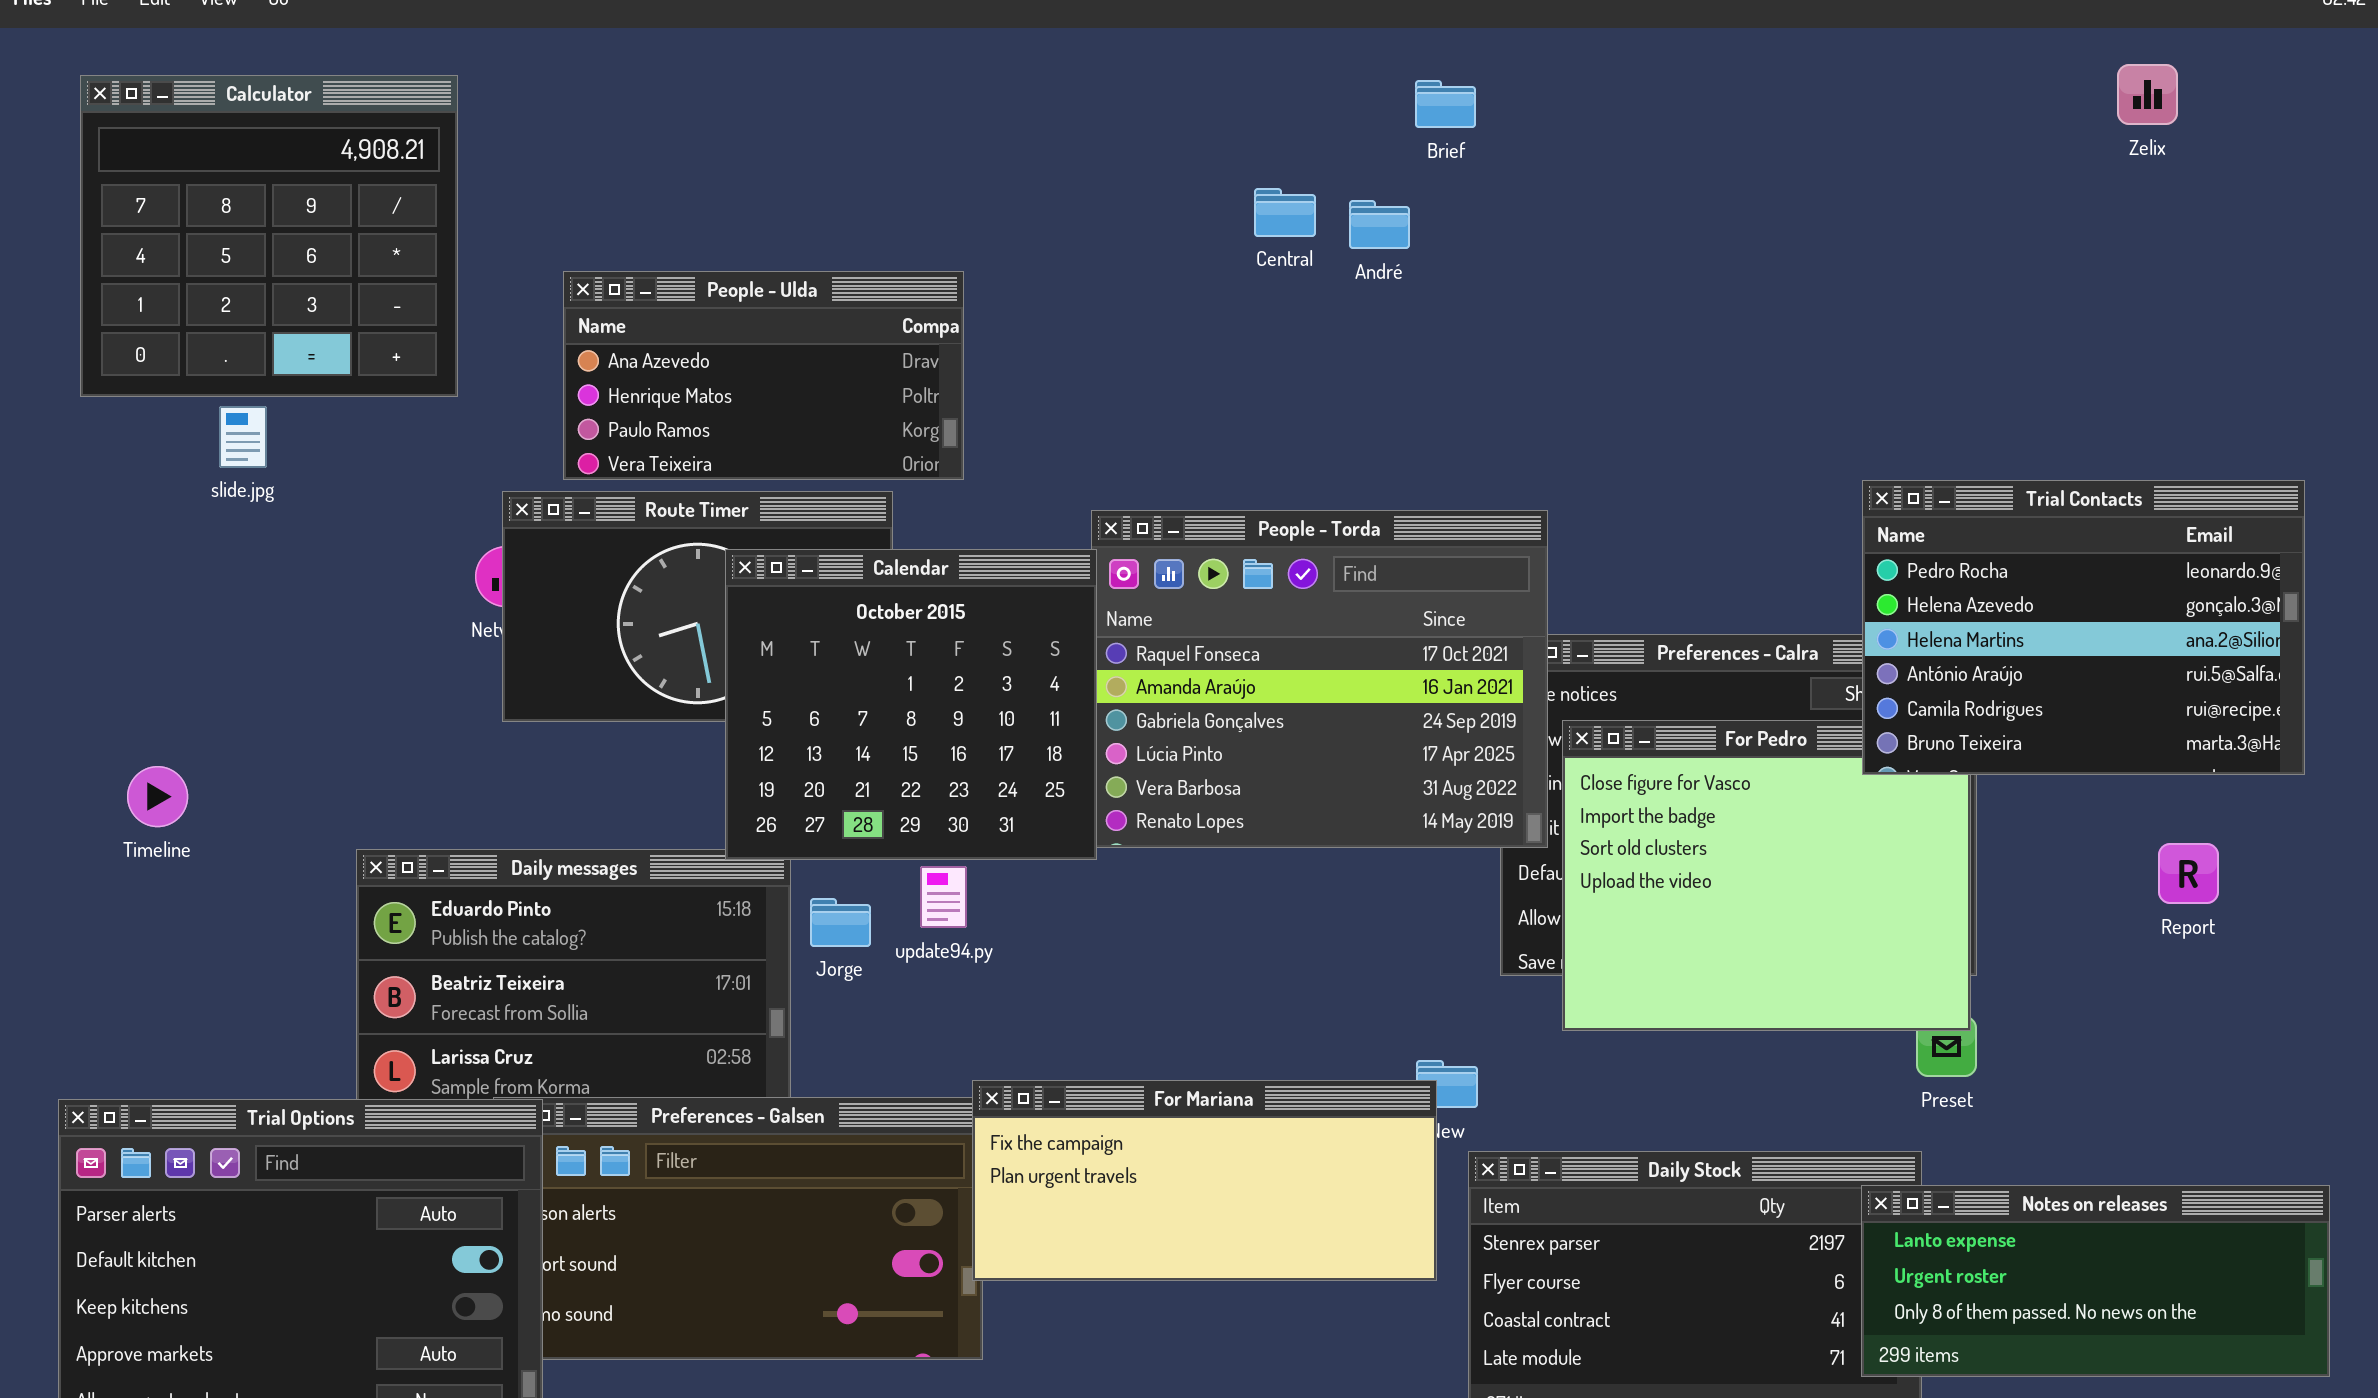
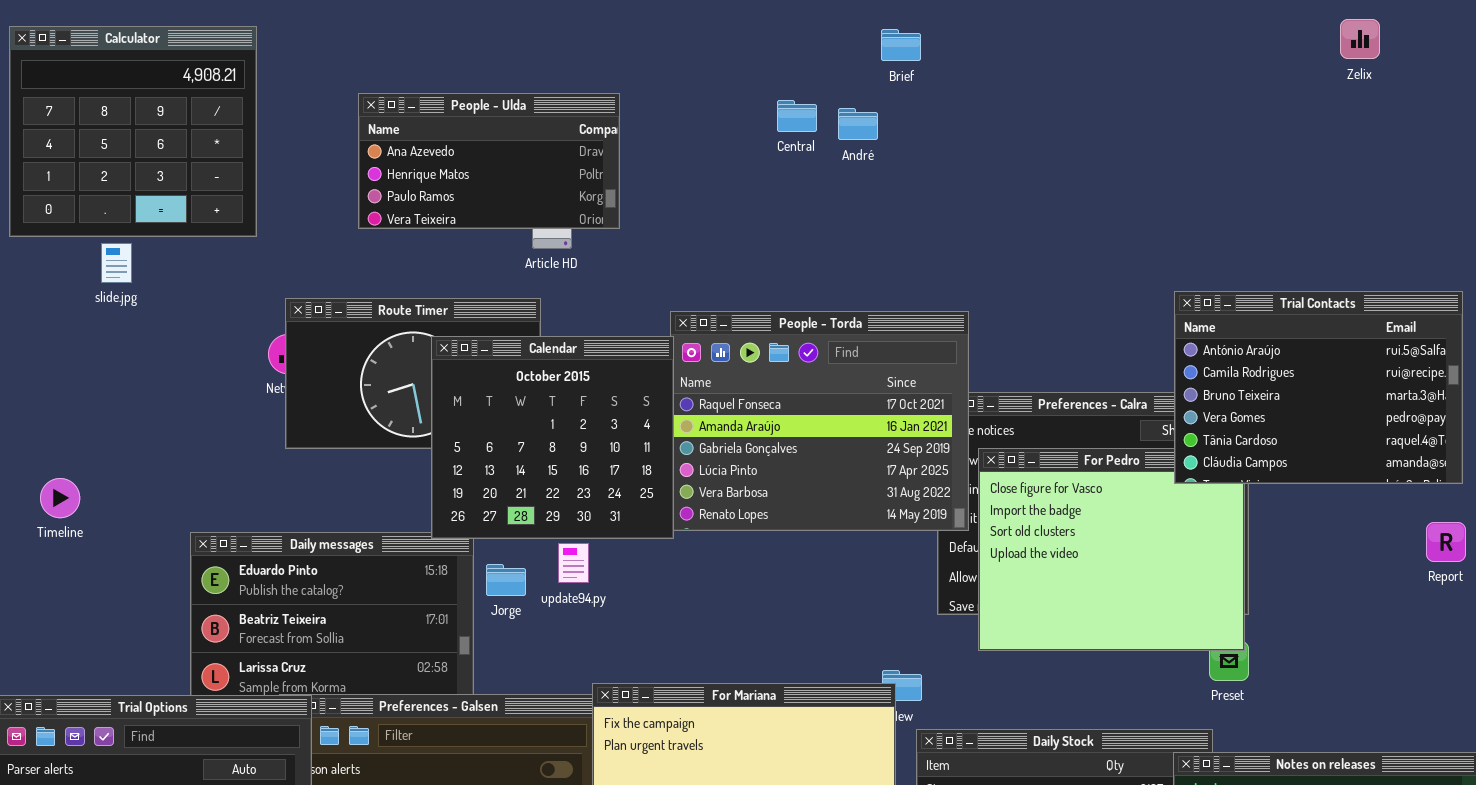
People - Ulda: [563,271,964,480] -> [358,93,620,229], moved
Trial Contacts: [1862,480,2305,775] -> [1174,291,1463,484], scrolled down 3 rows
Report: [2158,843,2219,904] -> [1426,522,1466,562], moved

